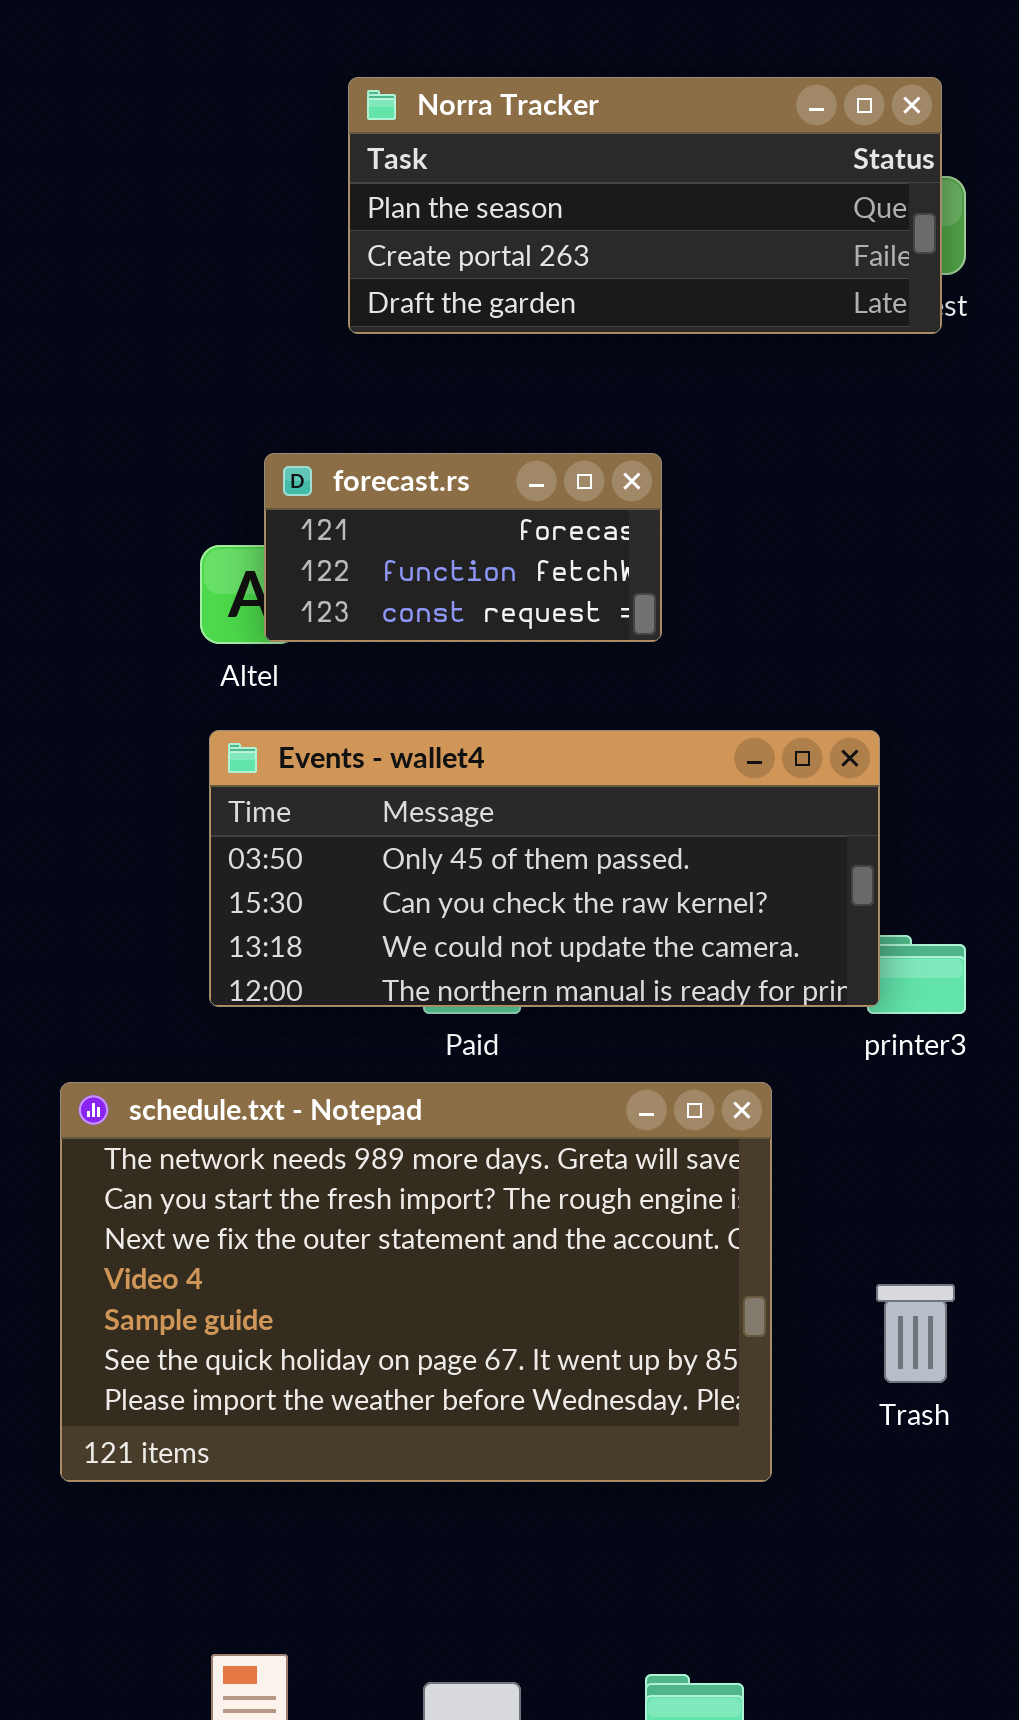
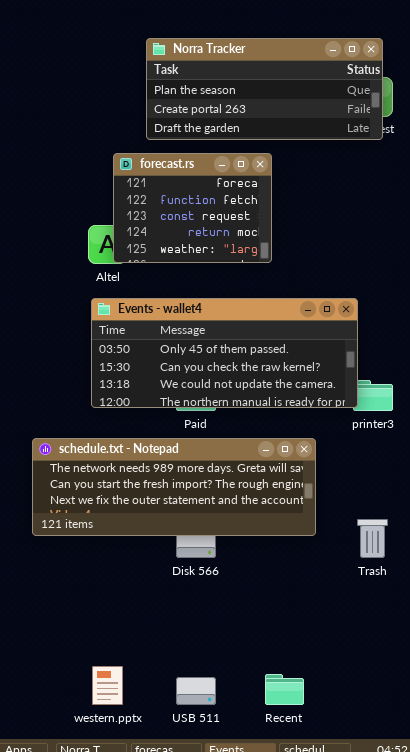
forecast.rs: [264,453,662,642] -> [113,153,272,263], resized
schedule.txt - Notepad: [60,1082,772,1482] -> [32,438,316,536], resized

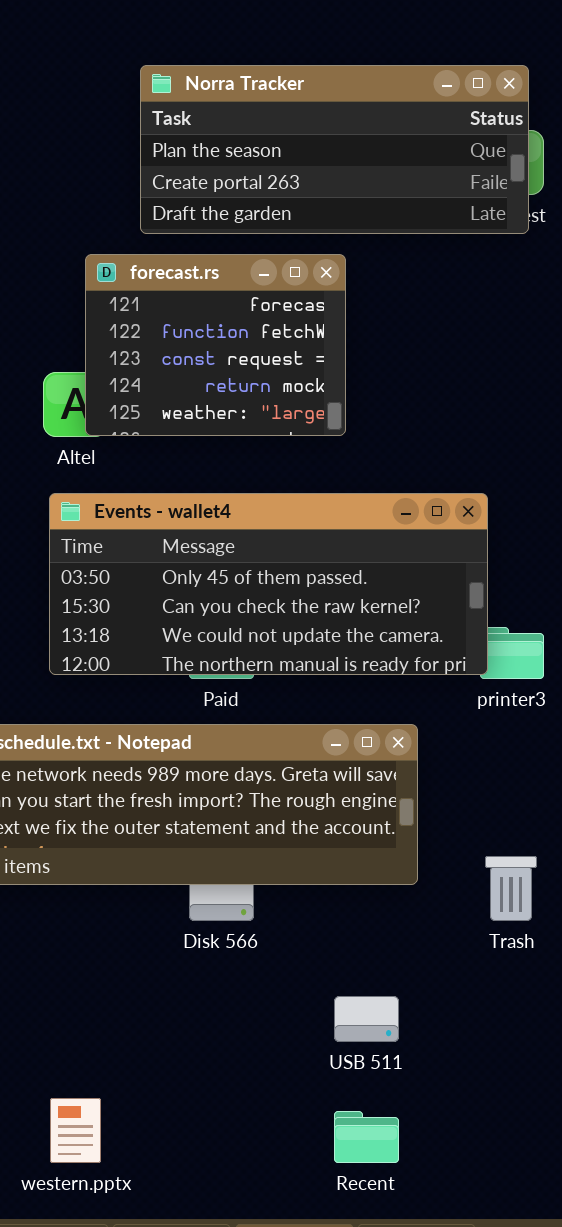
USB 511: [176,677,216,705] -> [334,996,399,1042], moved

